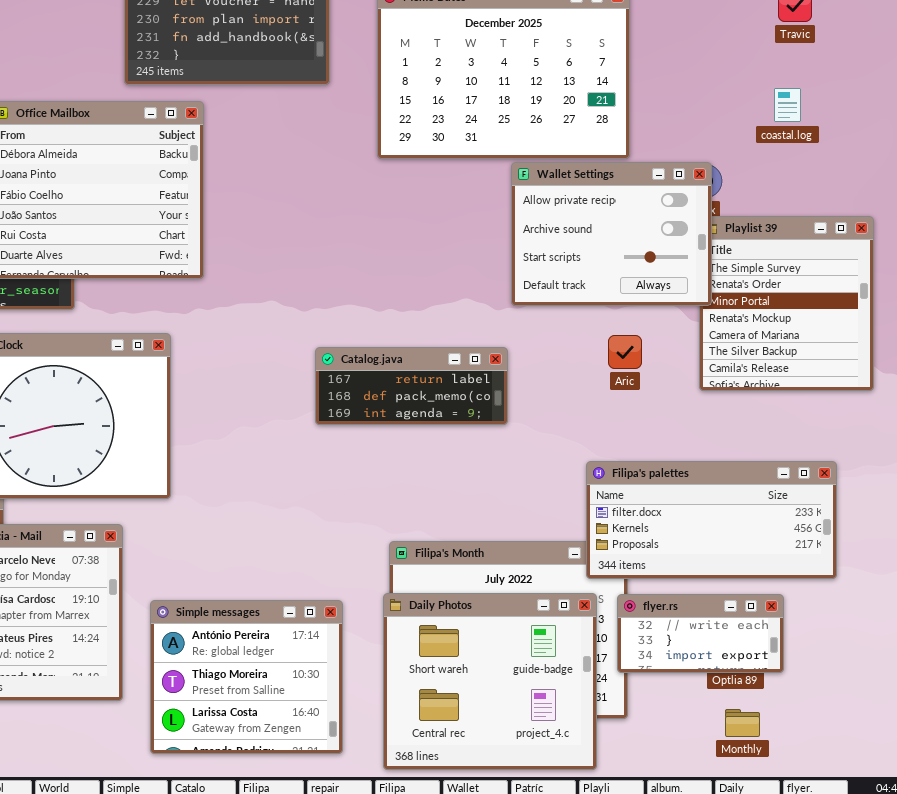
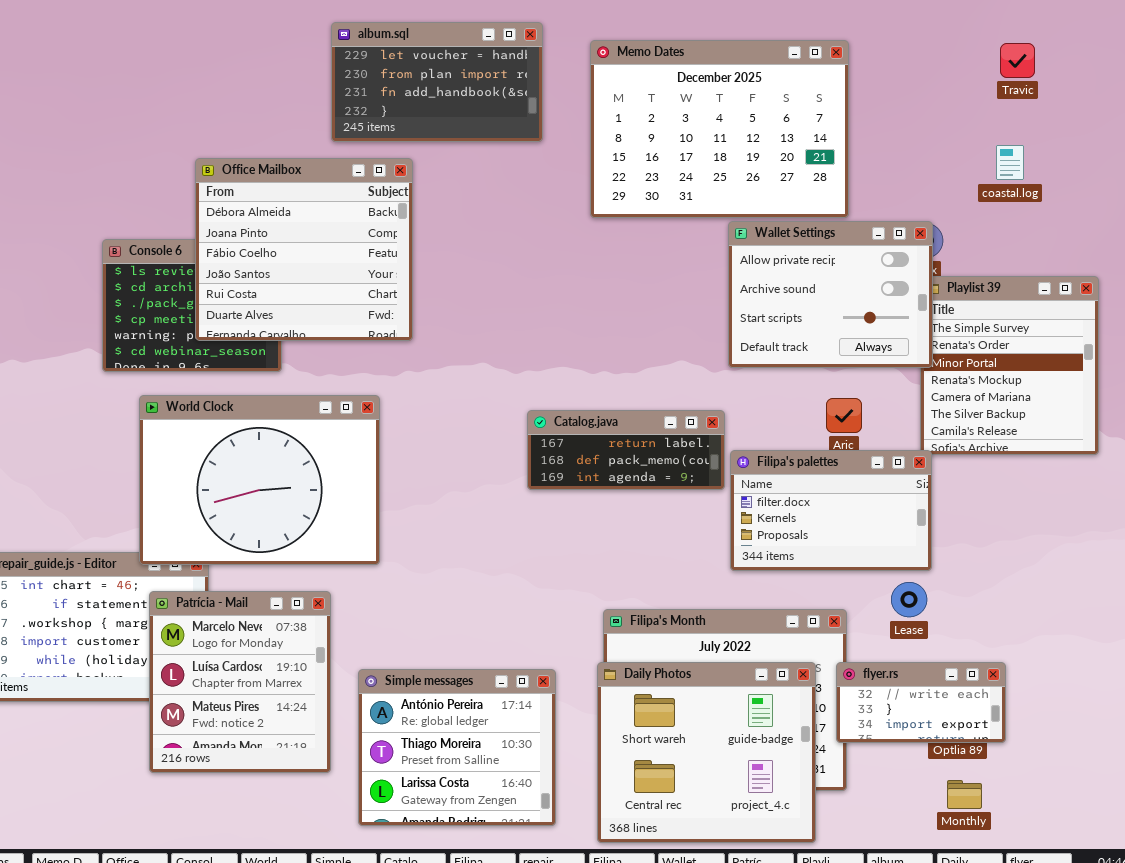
Filipa's palettes: [586,461,837,579] -> [730,450,932,571], moved, resized

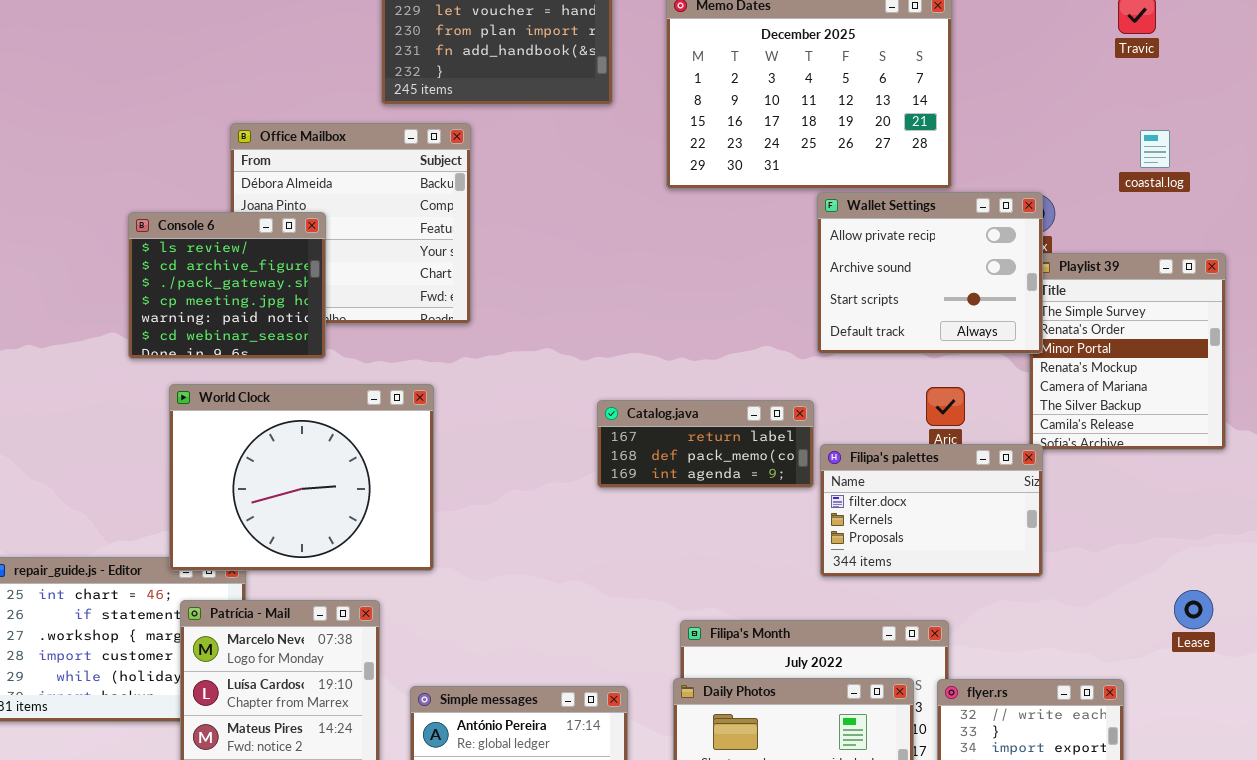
coastal.log: [996,145,1024,180] -> [1140,130,1170,168], moved
Console 6: [102,239,282,372] -> [128,212,326,359], raised
Lease: [891,582,927,617] -> [1174,590,1213,629], moved

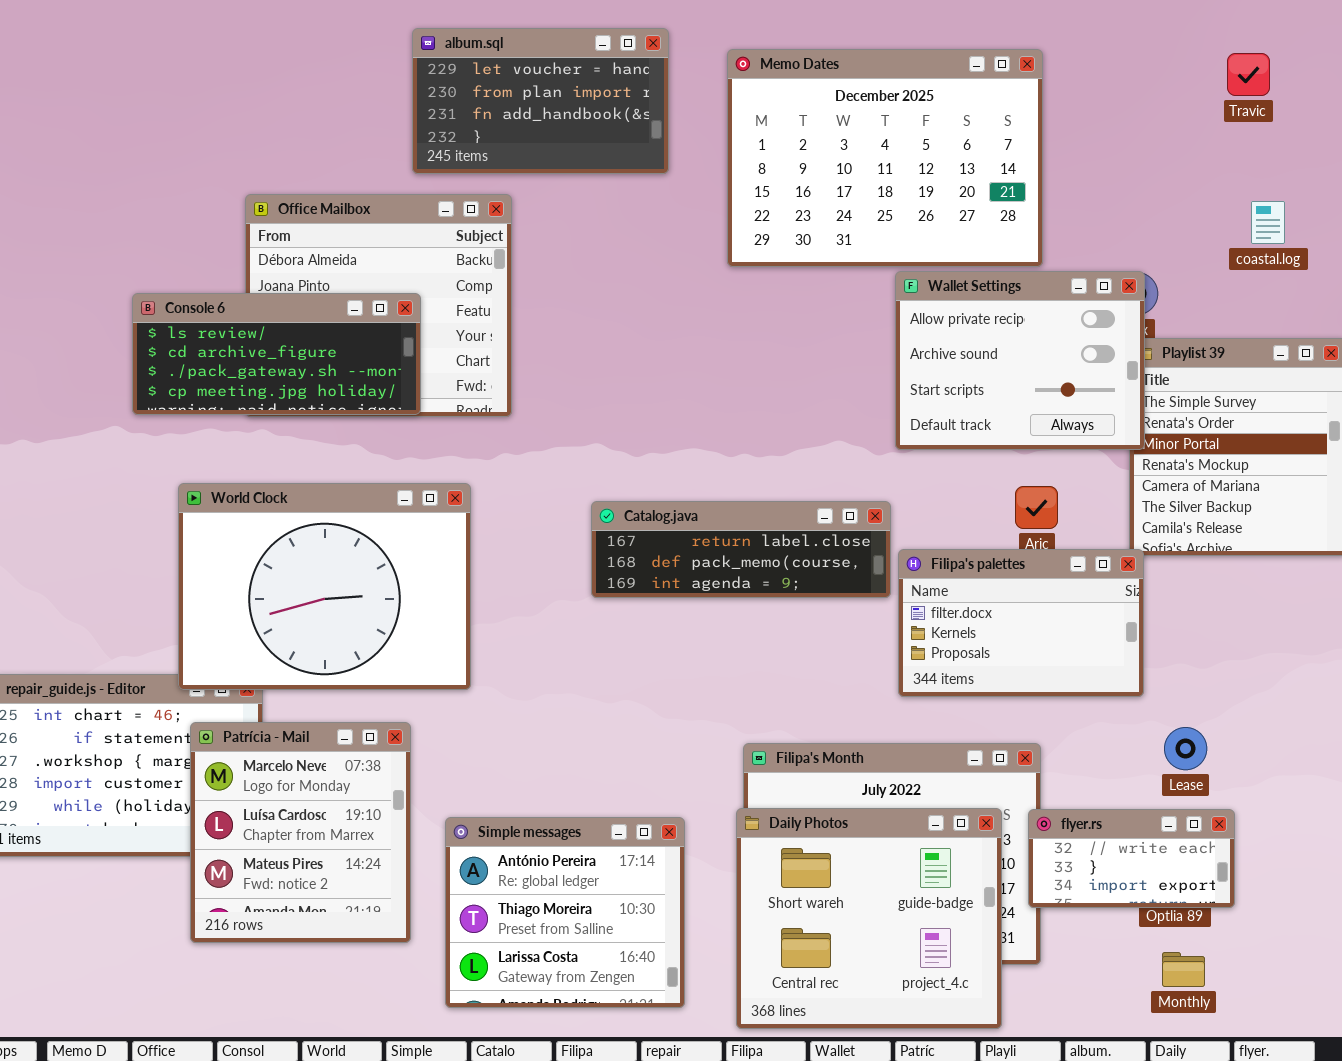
Console 6: [128,212,326,359] -> [132,293,421,415], resized
Catalog.java: [597,400,814,488] -> [591,501,891,598], resized
Lease: [1174,590,1213,629] -> [1164,727,1207,770], moved

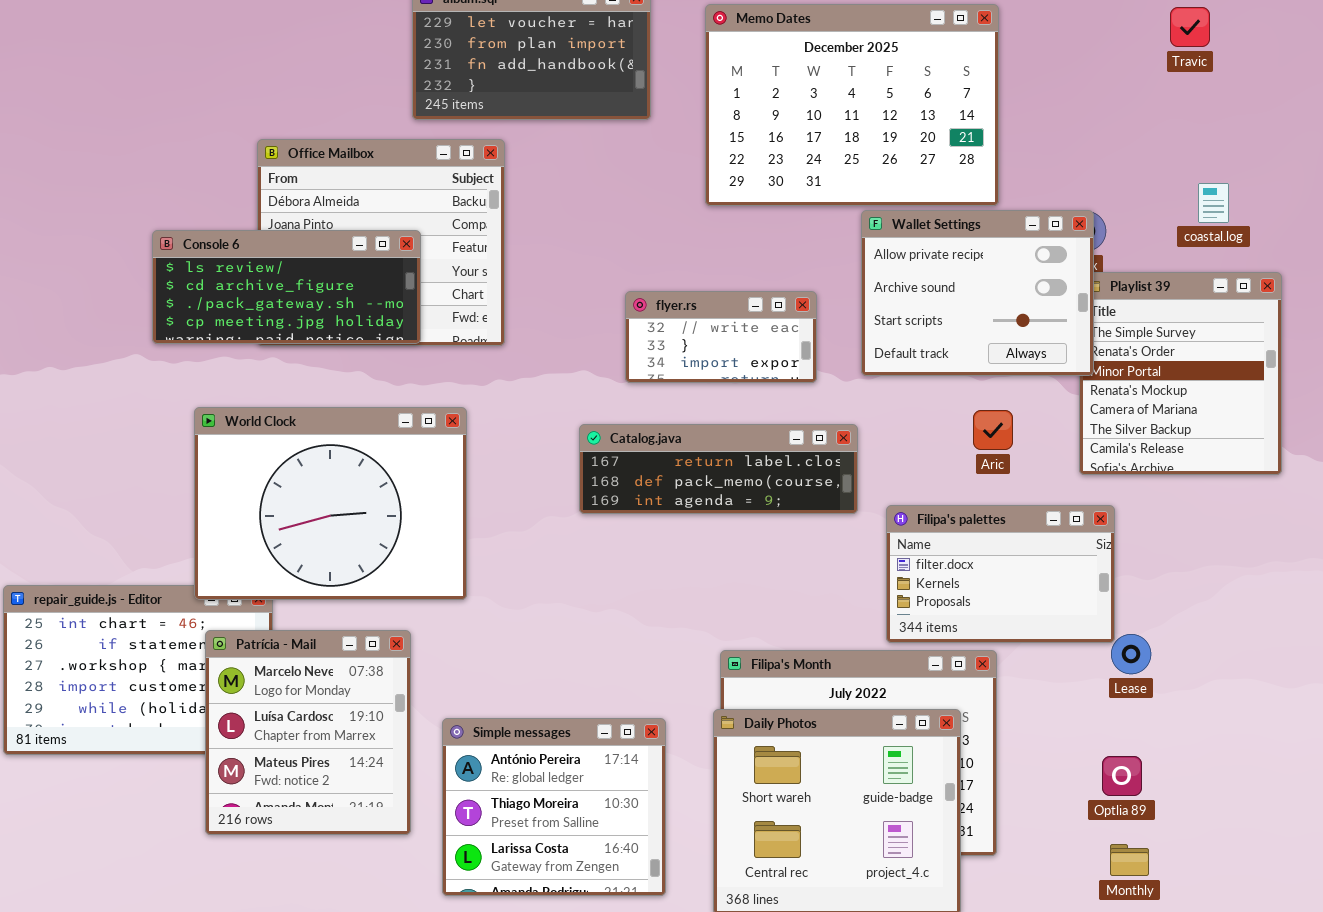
coastal.log: [1251,201,1285,244] -> [1198,183,1229,223], moved
Filipa's palettes: [898,549,1144,697] -> [886,505,1115,643], moved
flyer.rs: [1028,809,1235,908] -> [625,291,817,383], moved

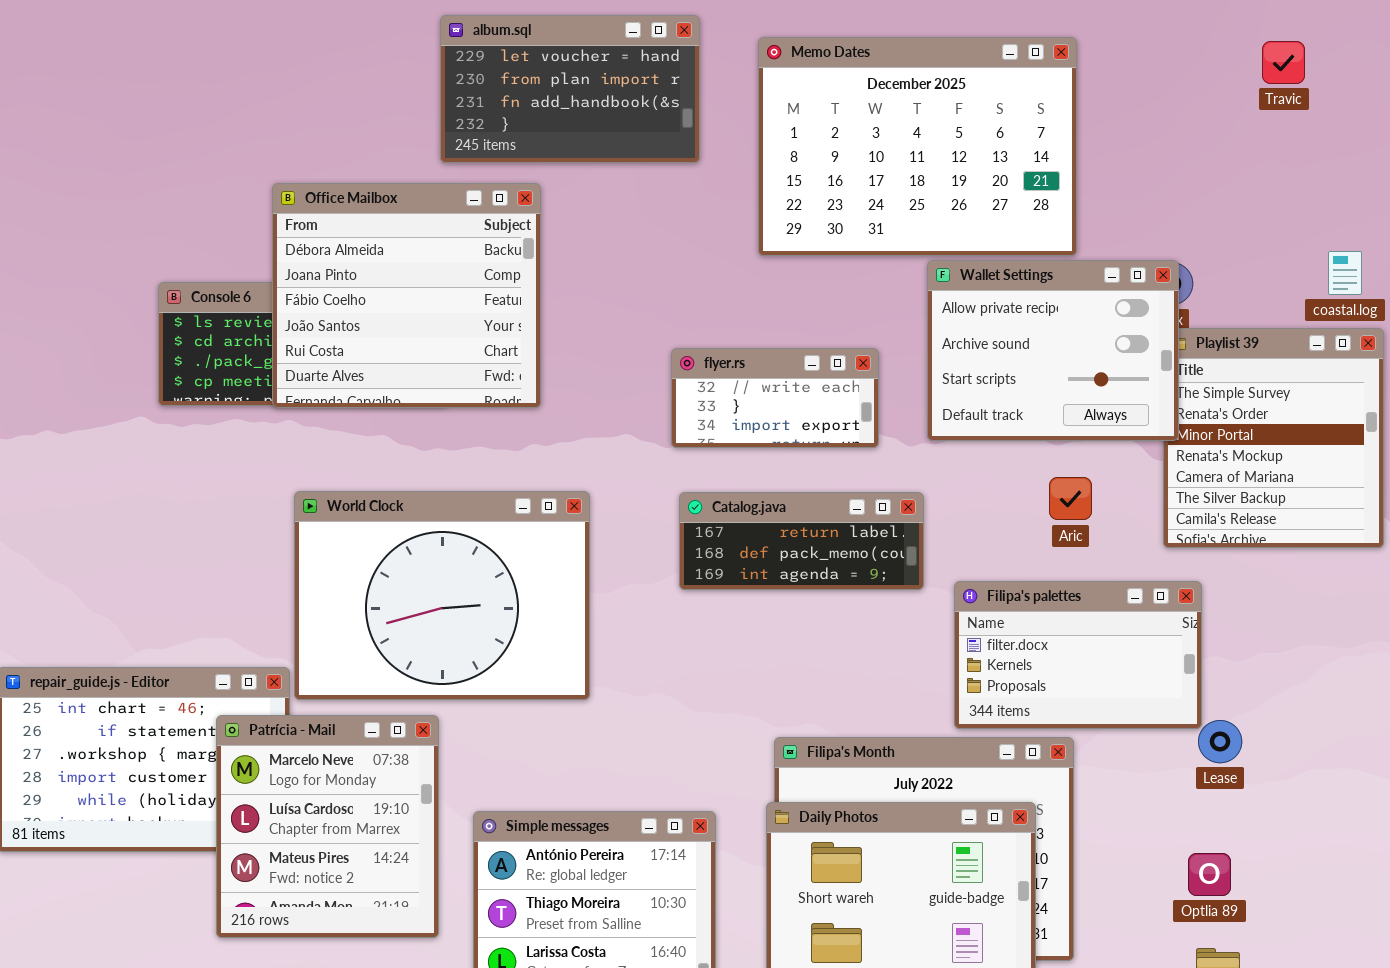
Office Mailbox: [257,139,505,346] -> [272,183,541,408], raised
coastal.log: [1198,183,1229,223] -> [1328,251,1362,295], moved
World Clock: [194,407,467,600] -> [294,491,590,700], moved
Catalog.java: [579,424,858,514] -> [679,492,924,590], resized

